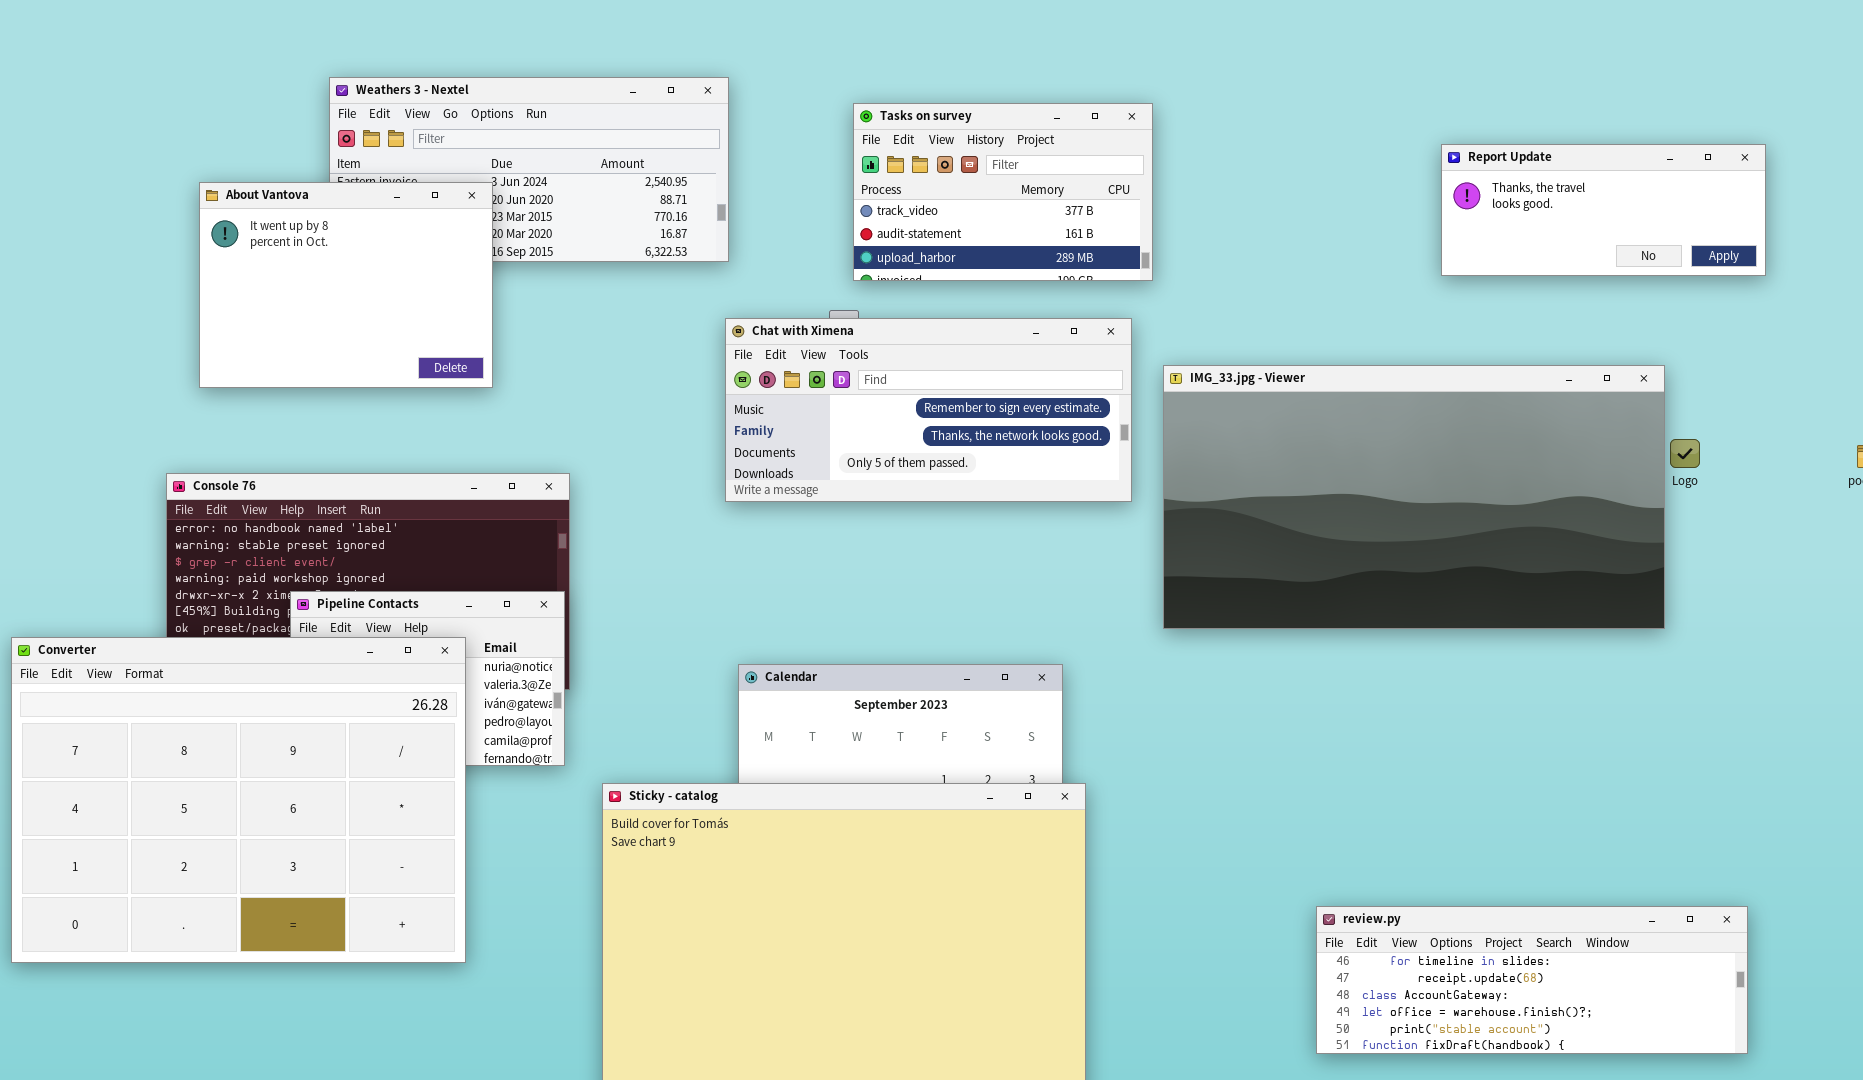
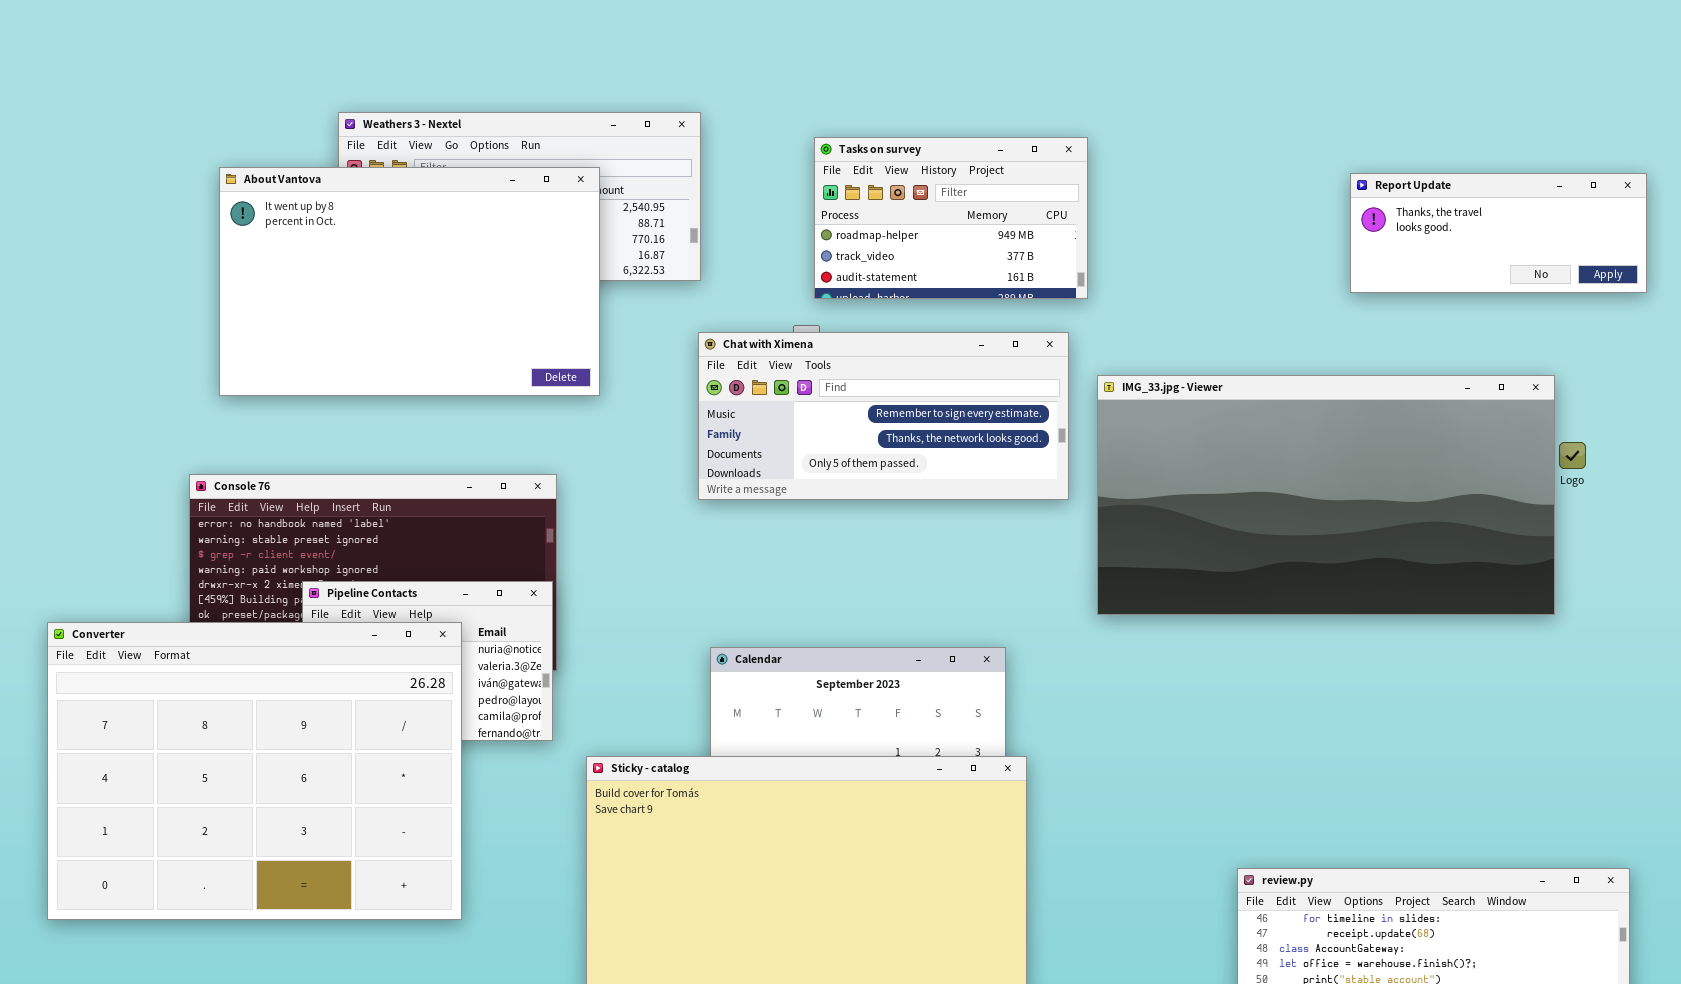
Tasks on survey: [853,103,1153,281] -> [814,137,1088,299], scrolled up 1 row
About Vantova: [199,182,493,388] -> [219,167,600,396], resized

